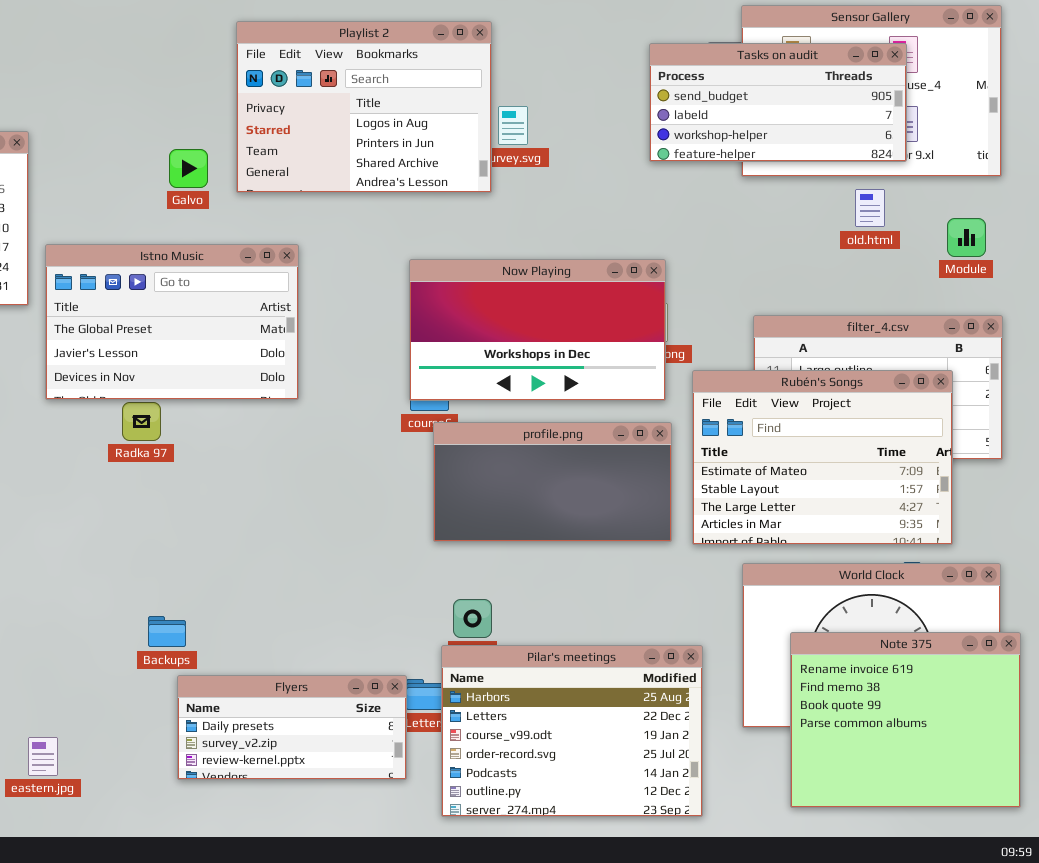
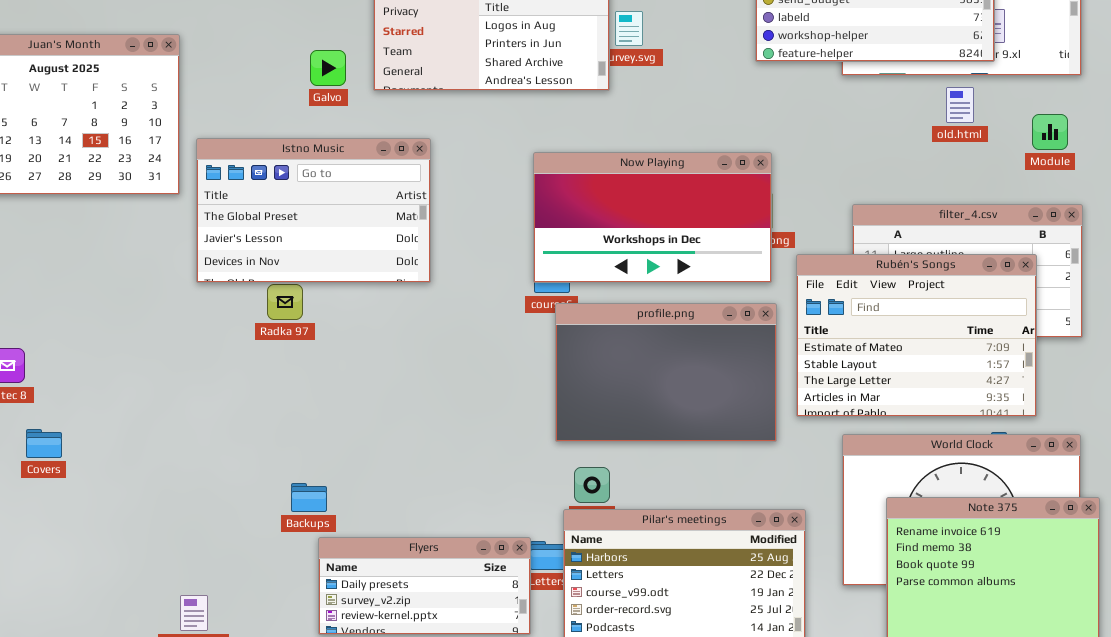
profile.png: [433,422,672,542] -> [555,303,777,442], resized

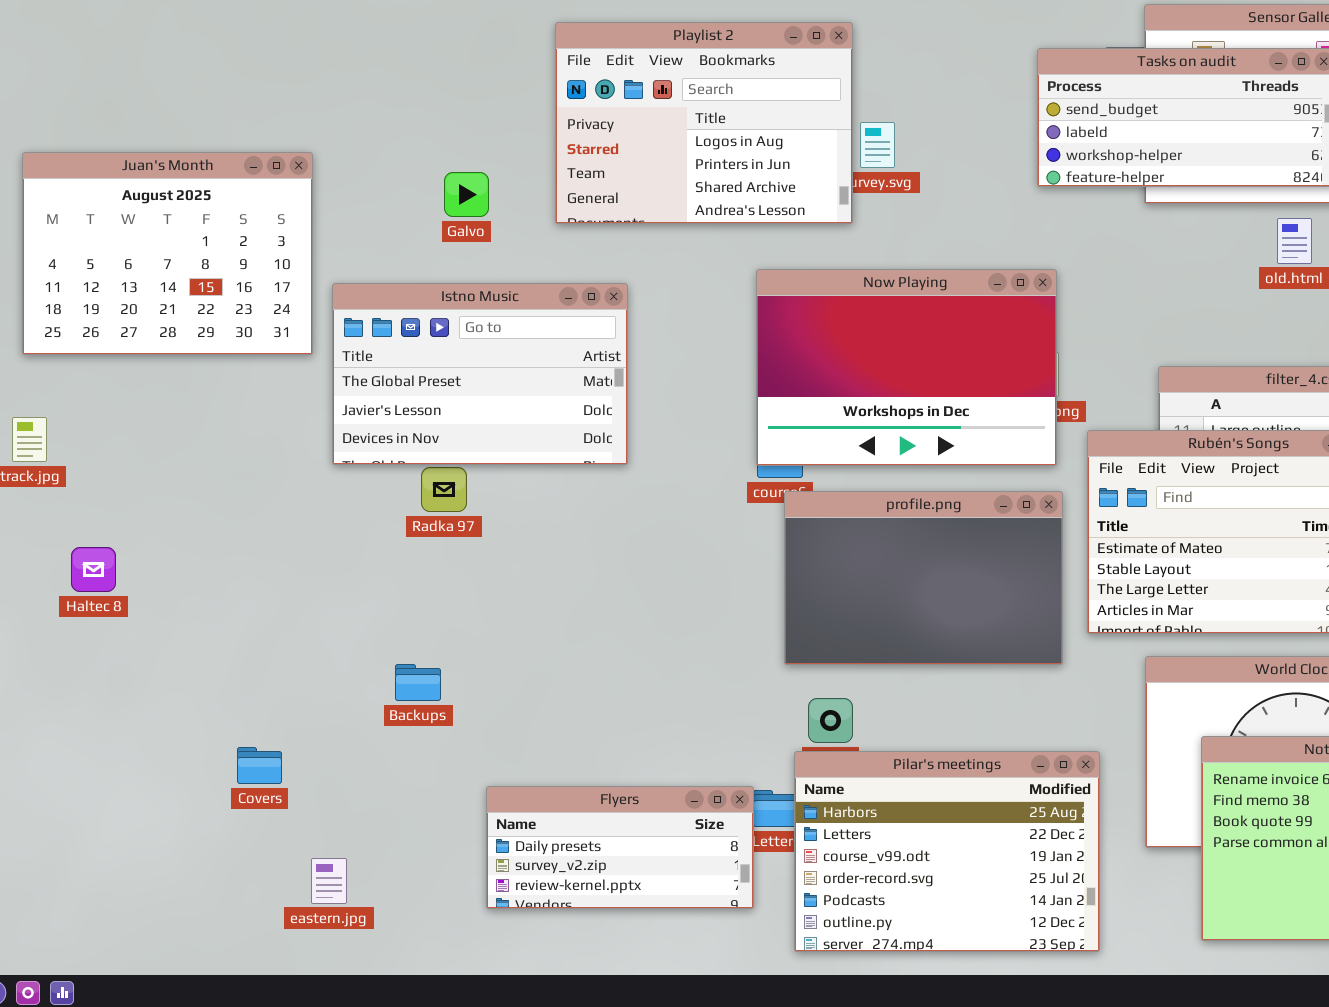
Galvo: [310,50,346,86] -> [444,172,489,217], moved
Now Playing: [533,152,772,283] -> [756,269,1057,466], resized
Covers: [26,429,62,458] -> [237,747,282,784], moved
Backups: [291,483,327,512] -> [395,664,441,701], moved

